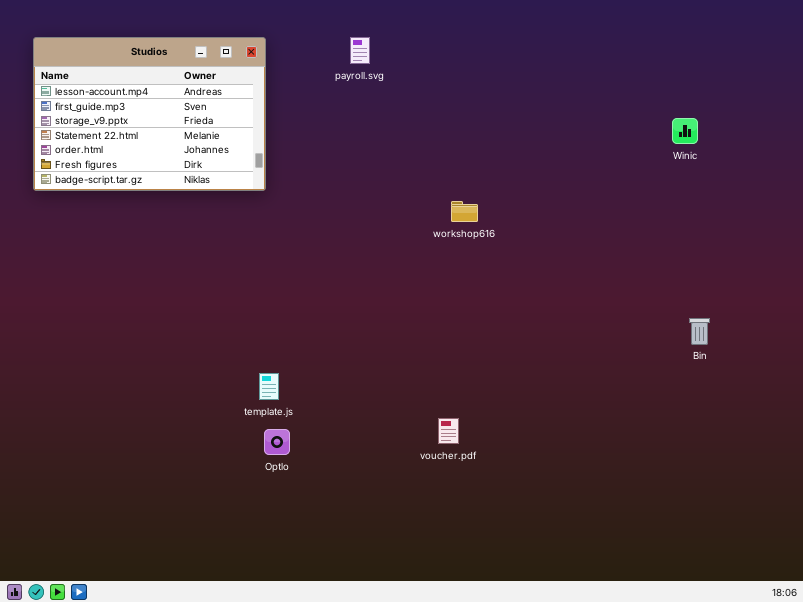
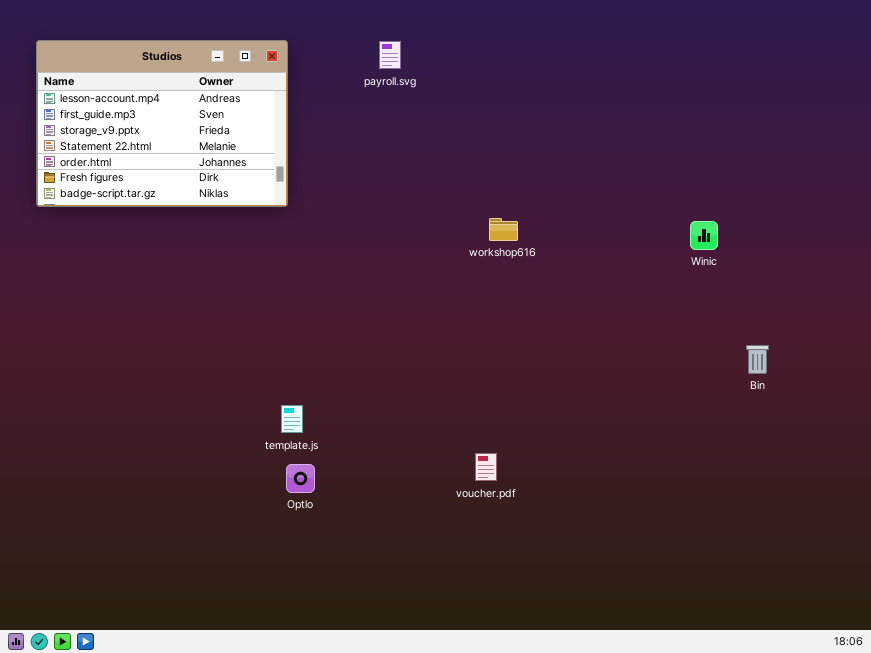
Winic: [672,118,698,144] -> [690,221,718,250], moved

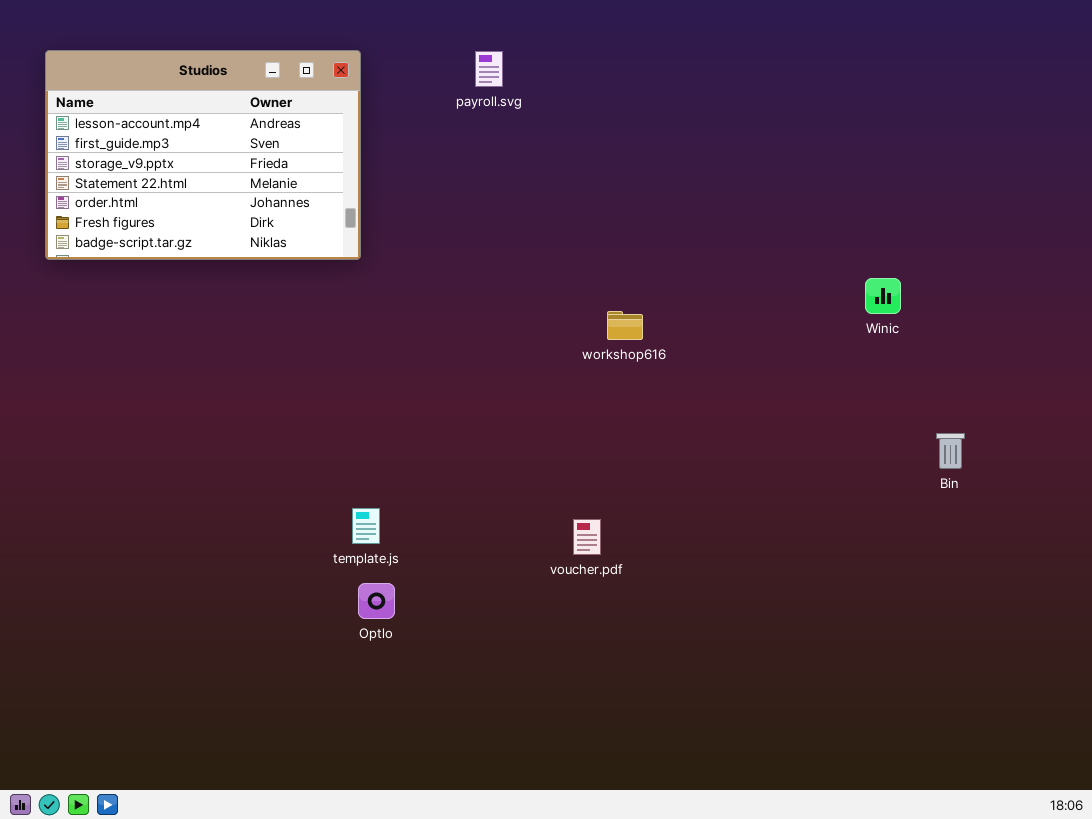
workshop616: [489,218,518,241] -> [607,311,643,340], moved
voucher.pdf: [475,453,497,481] -> [573,519,601,555], moved

